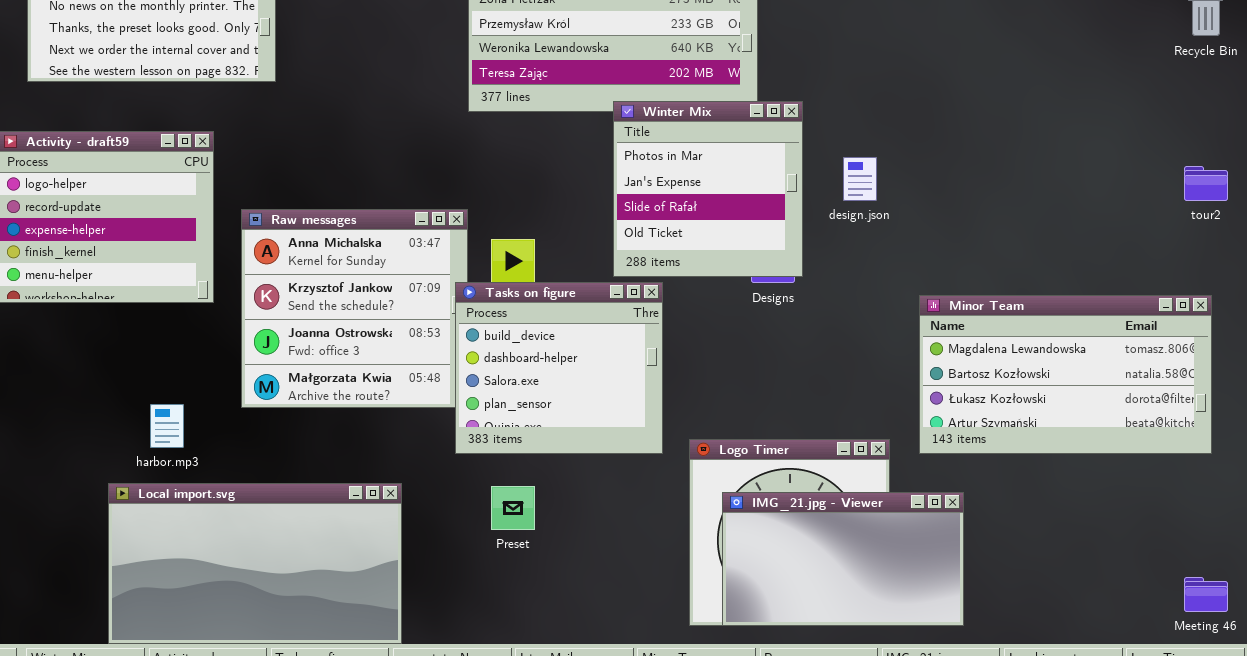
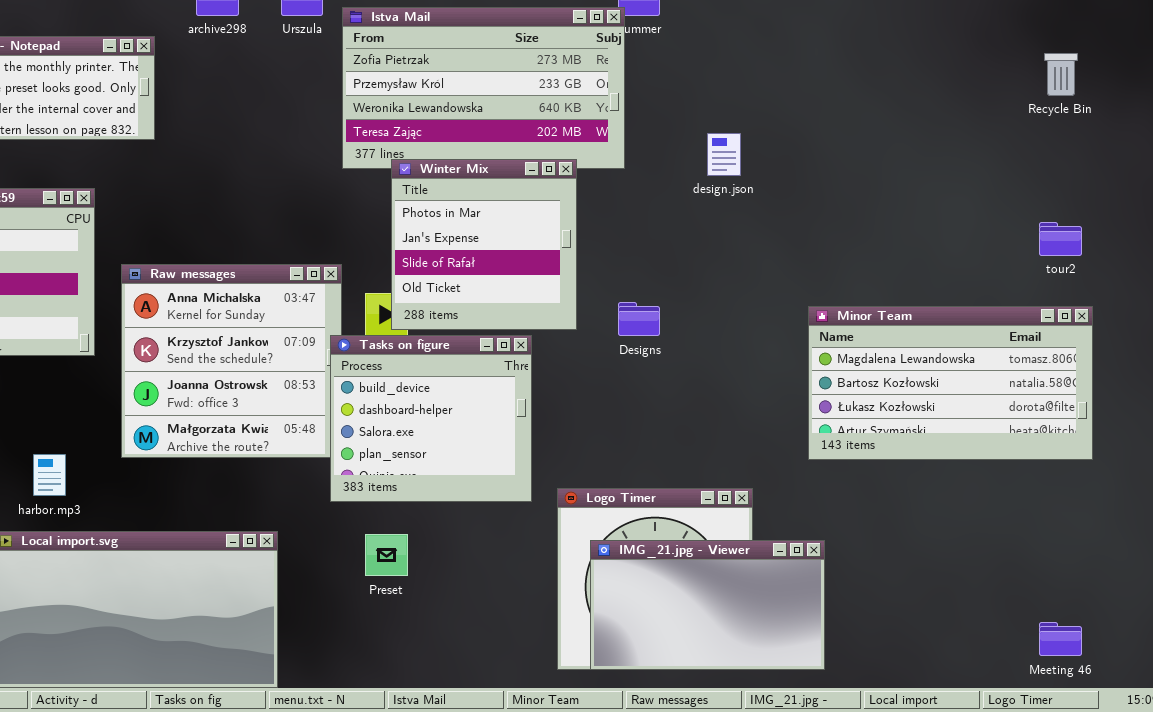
Winter Mix: [613,101,803,277] -> [391,159,577,330], moved
design.json: [843,157,877,201] -> [707,133,741,176], moved
Minor Team: [919,295,1212,454] -> [808,306,1093,460], moved

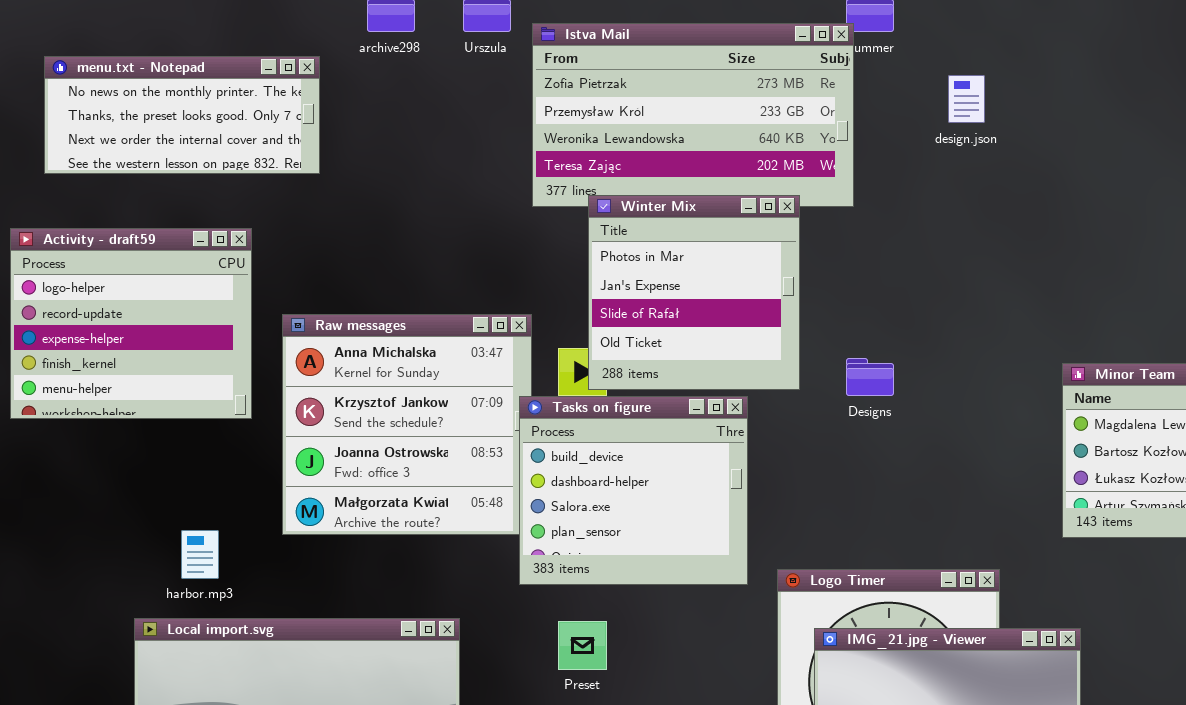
design.json: [707,133,741,176] -> [948,75,985,123], moved

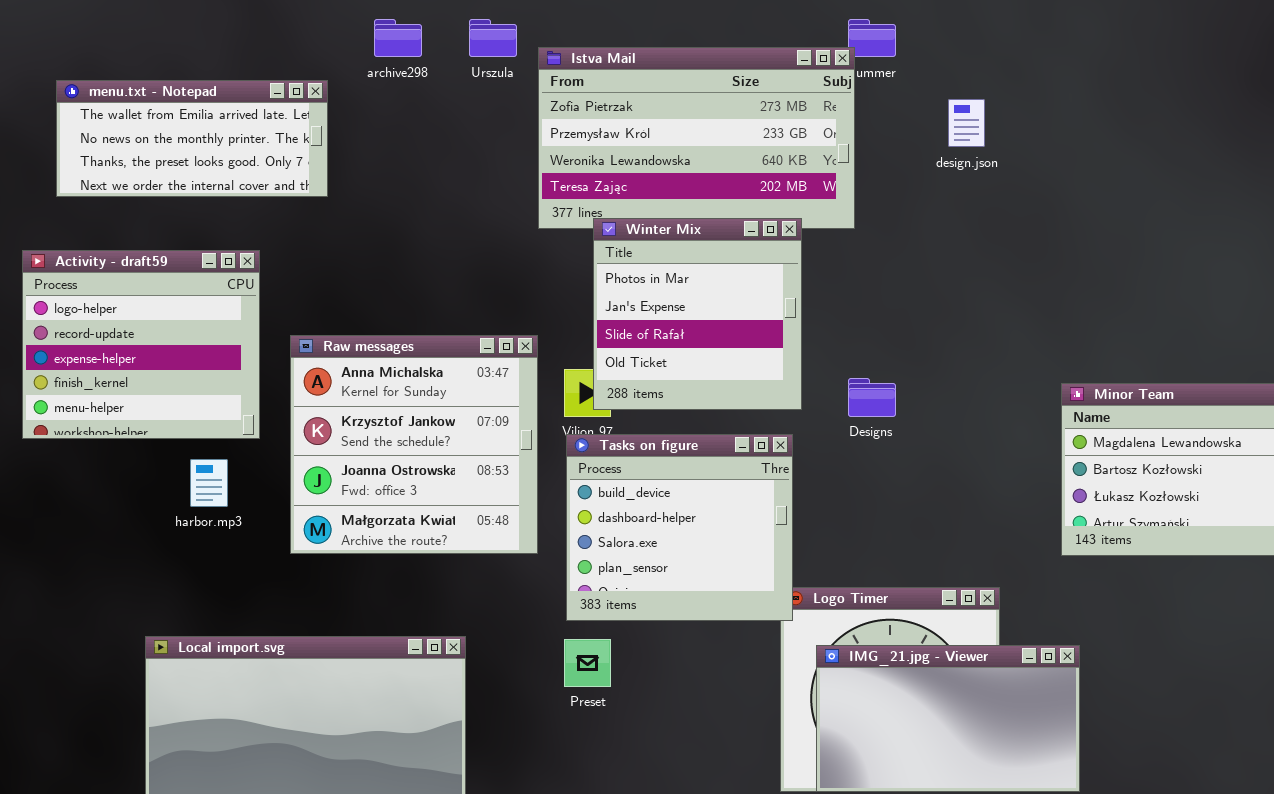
menu.txt - Notepad: [44,56,320,174] -> [56,80,328,197], scrolled up 1 row
Tasks on figure: [519,396,748,585] -> [566,434,793,621], moved
harbor.mp3: [181,530,219,579] -> [190,459,228,507], moved

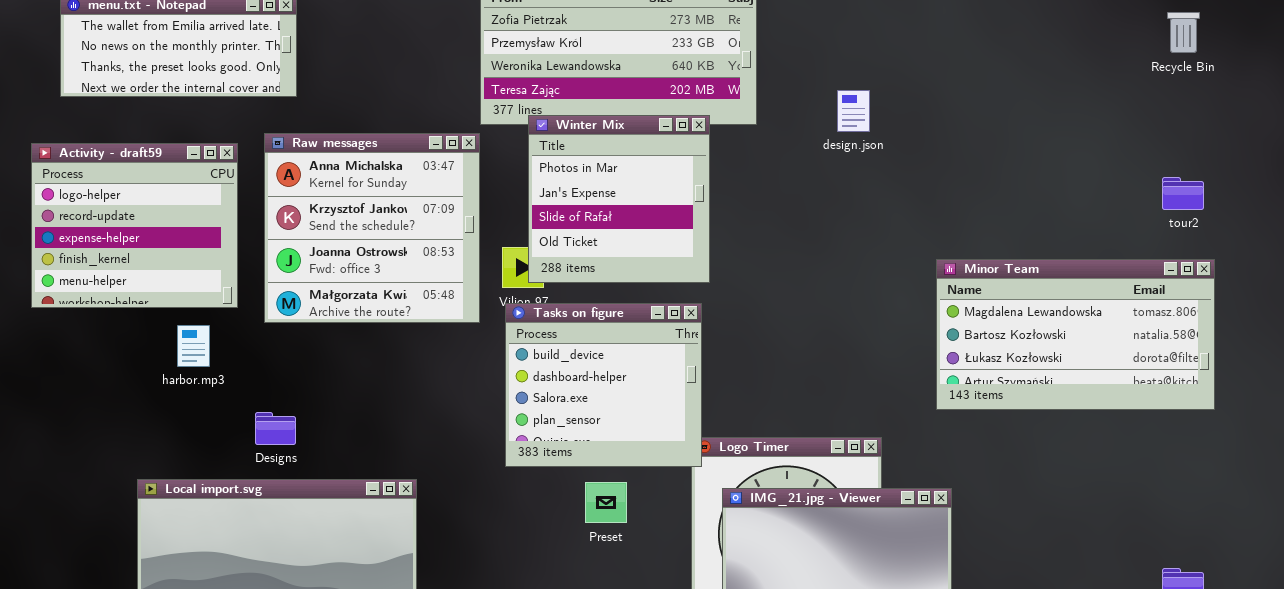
design.json: [948,99,985,147] -> [837,90,870,132], moved
Raw messages: [290,335,538,554] -> [264,133,480,323], moved
Designs: [848,378,896,417] -> [255,412,296,445], moved
Preset: [564,639,611,687] -> [585,482,627,523], moved

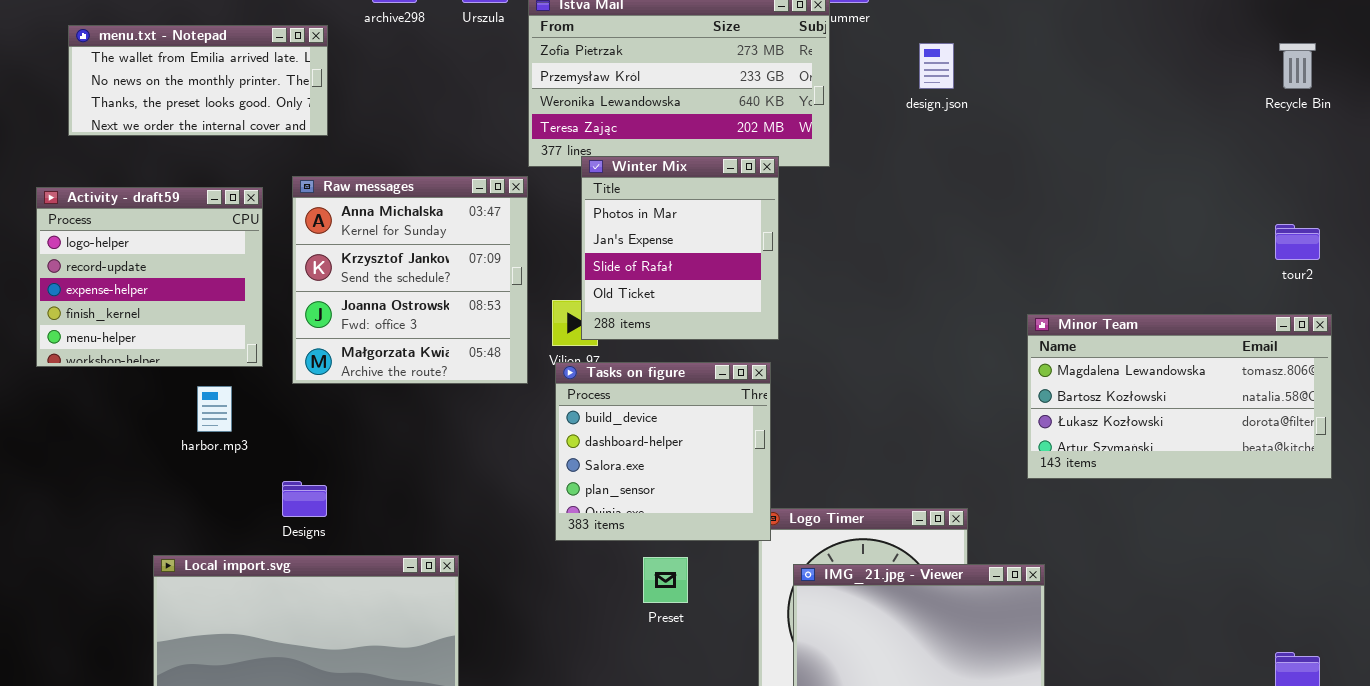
design.json: [837,90,870,132] -> [919,43,954,89], moved

